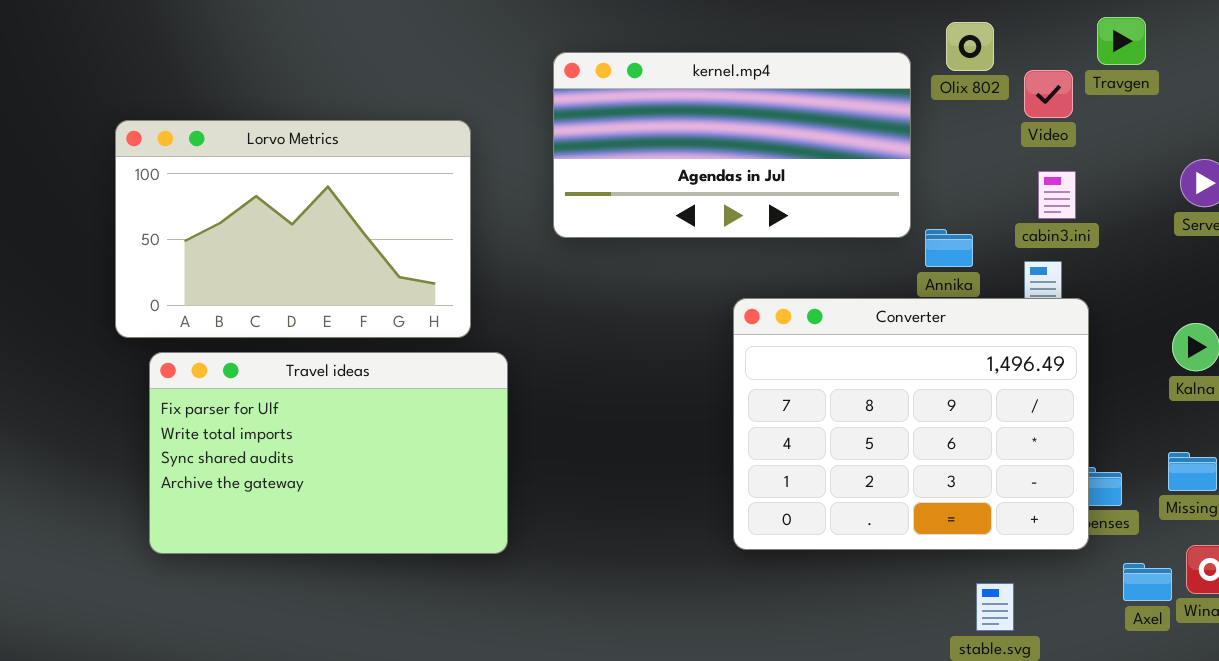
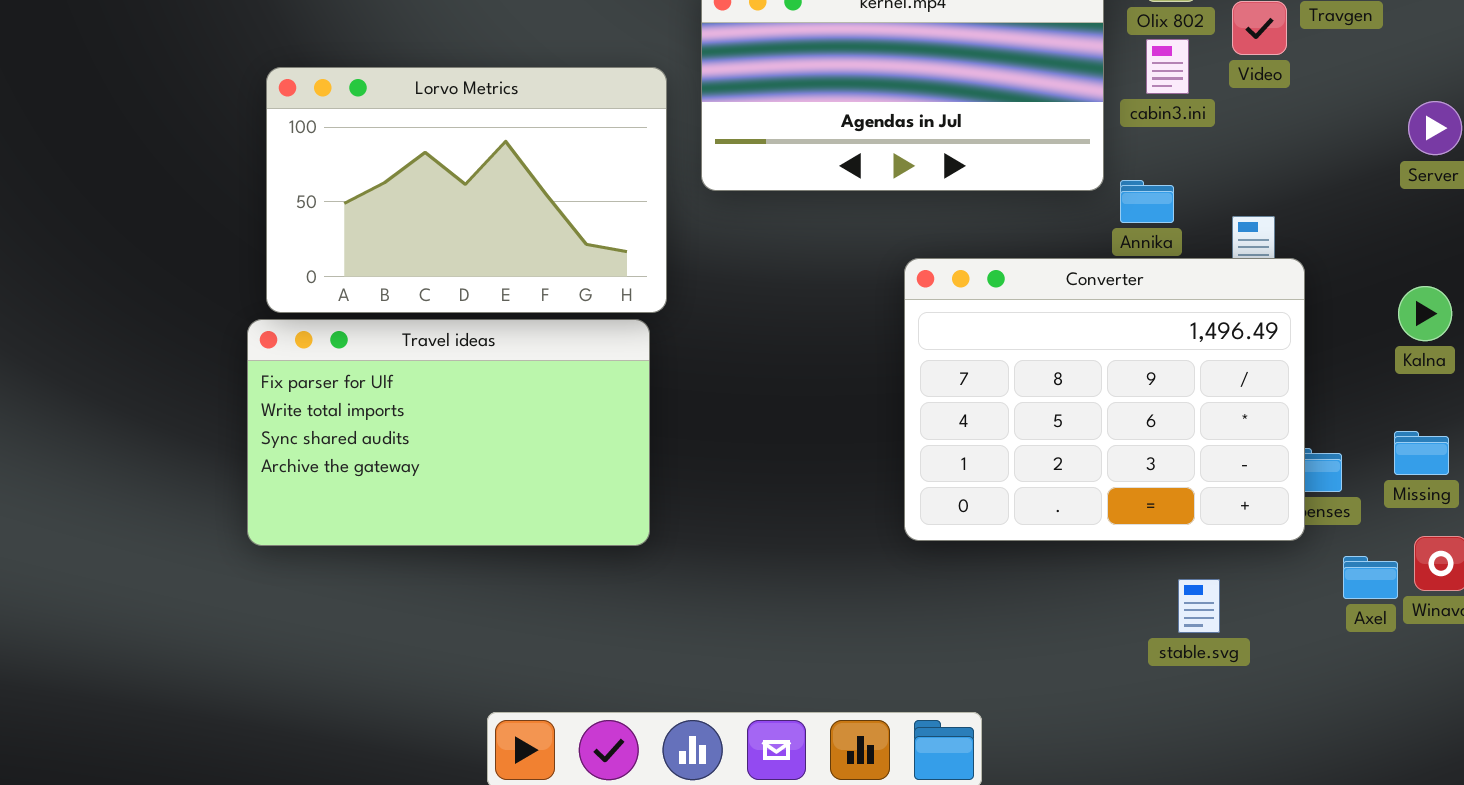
Lorvo Metrics: [115,120,471,338] -> [266,67,667,313], moved
cabin3.ini: [1038,171,1076,219] -> [1146,39,1189,94], moved

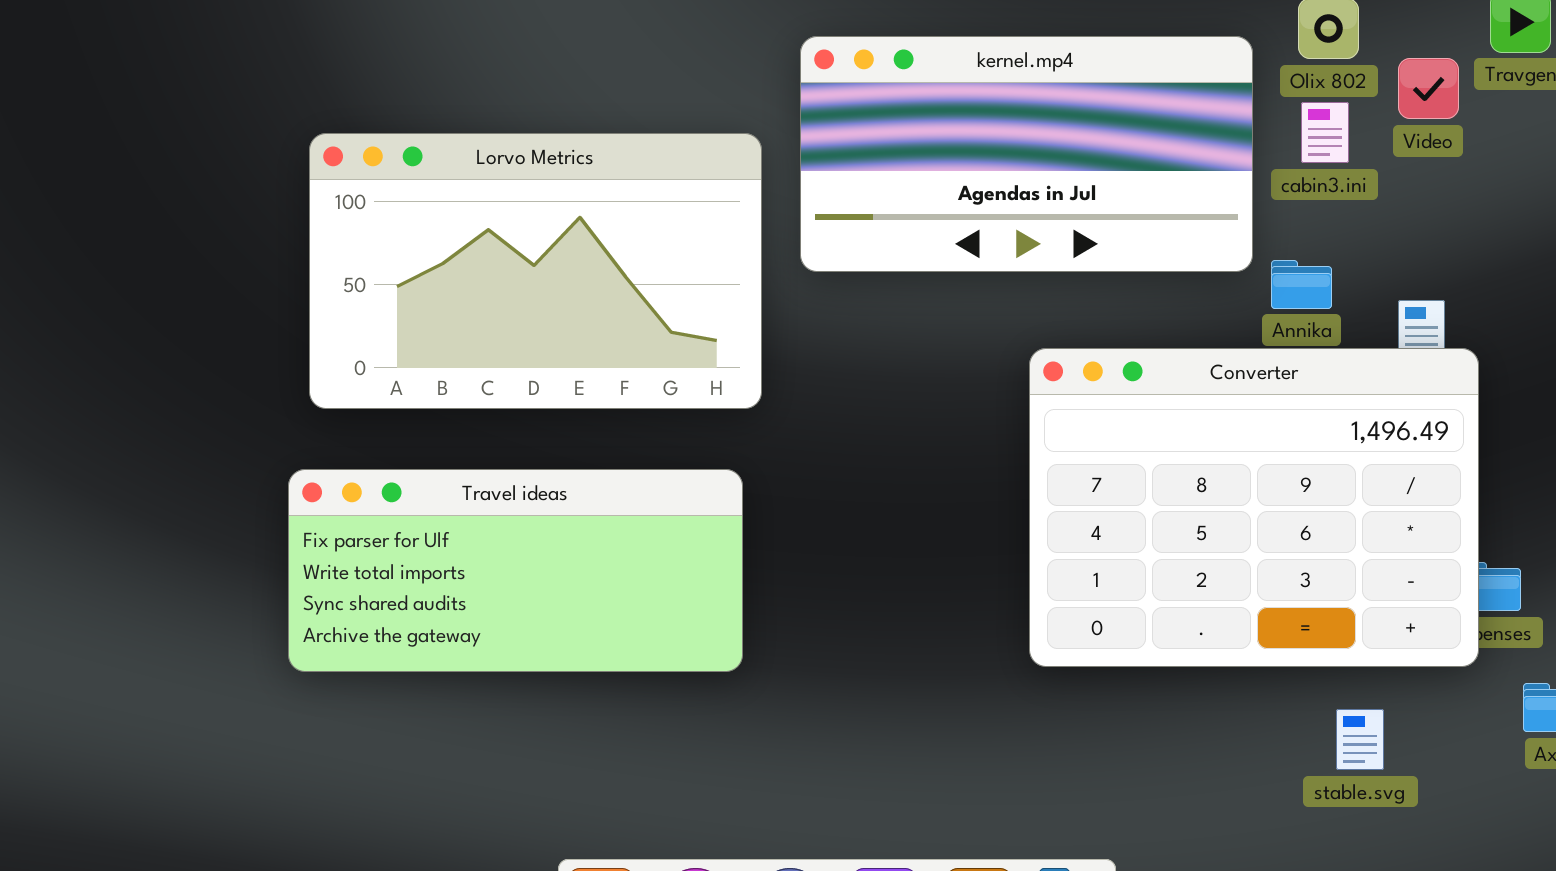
Travel ideas: [247,319,650,546] -> [288,469,743,672], resized

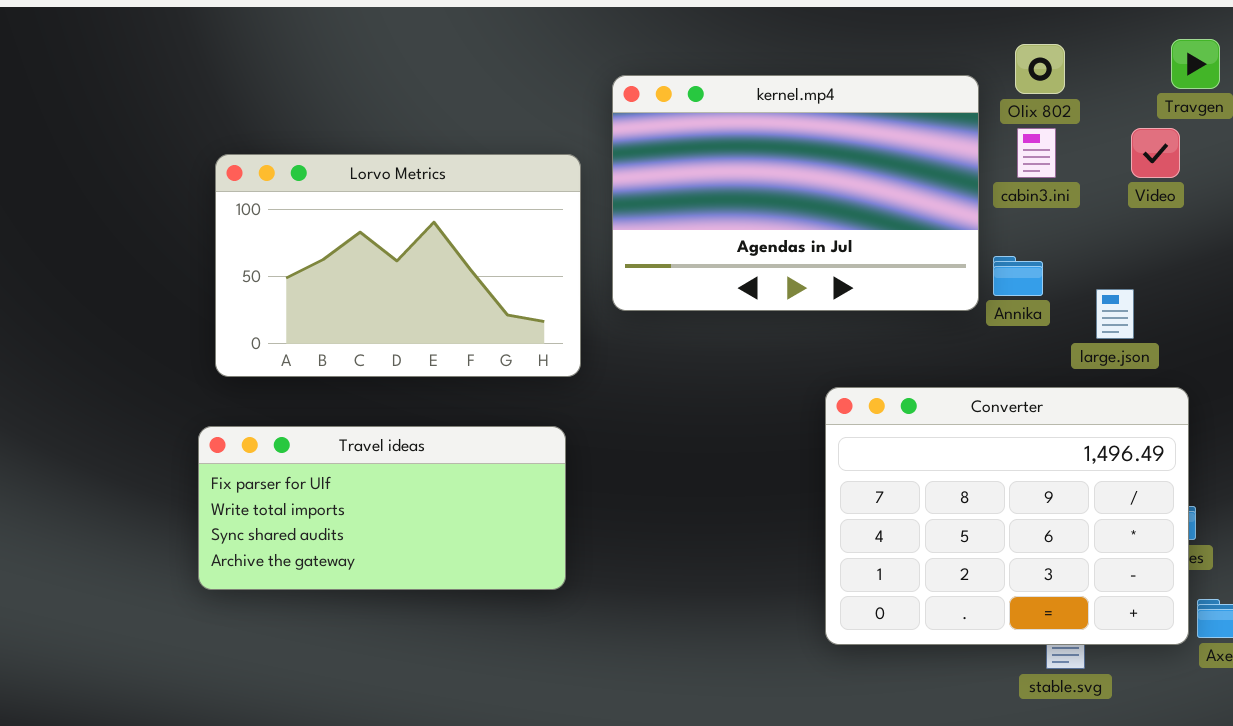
kernel.mp4: [800,36,1253,272] -> [612,75,979,311], resized
Video: [1398,58,1459,119] -> [1131,128,1180,178], moved
Converter: [1029,348,1479,667] -> [825,387,1189,645], moved

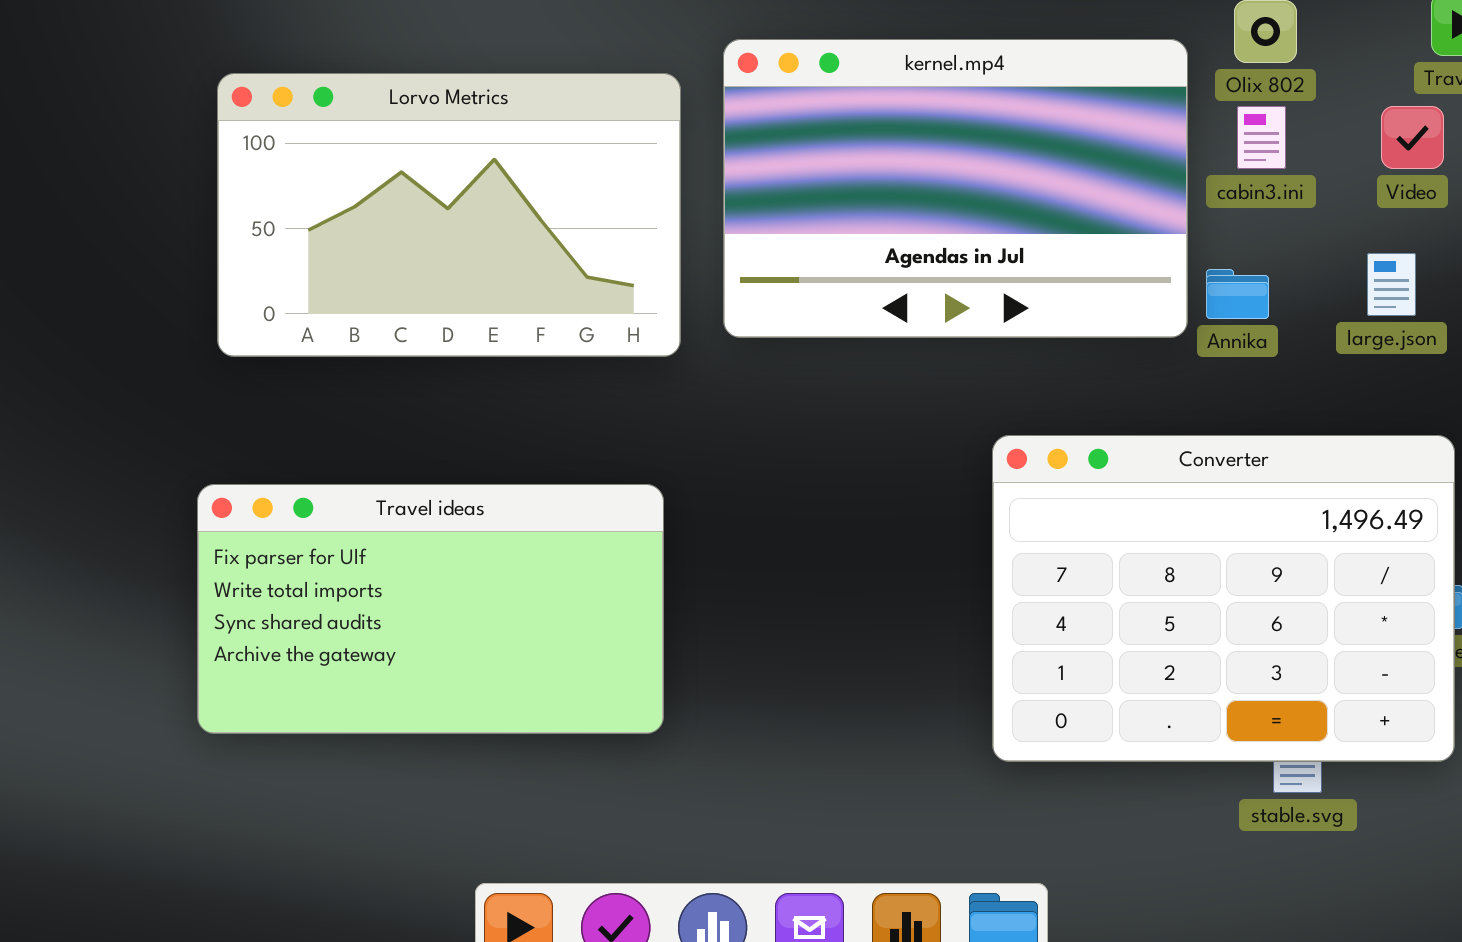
Lorvo Metrics: [215,154,581,377] -> [217,73,681,357], moved
large.json: [1096,289,1134,339] -> [1367,253,1416,316], moved
Travel ideas: [198,426,566,590] -> [197,484,664,734], resized

